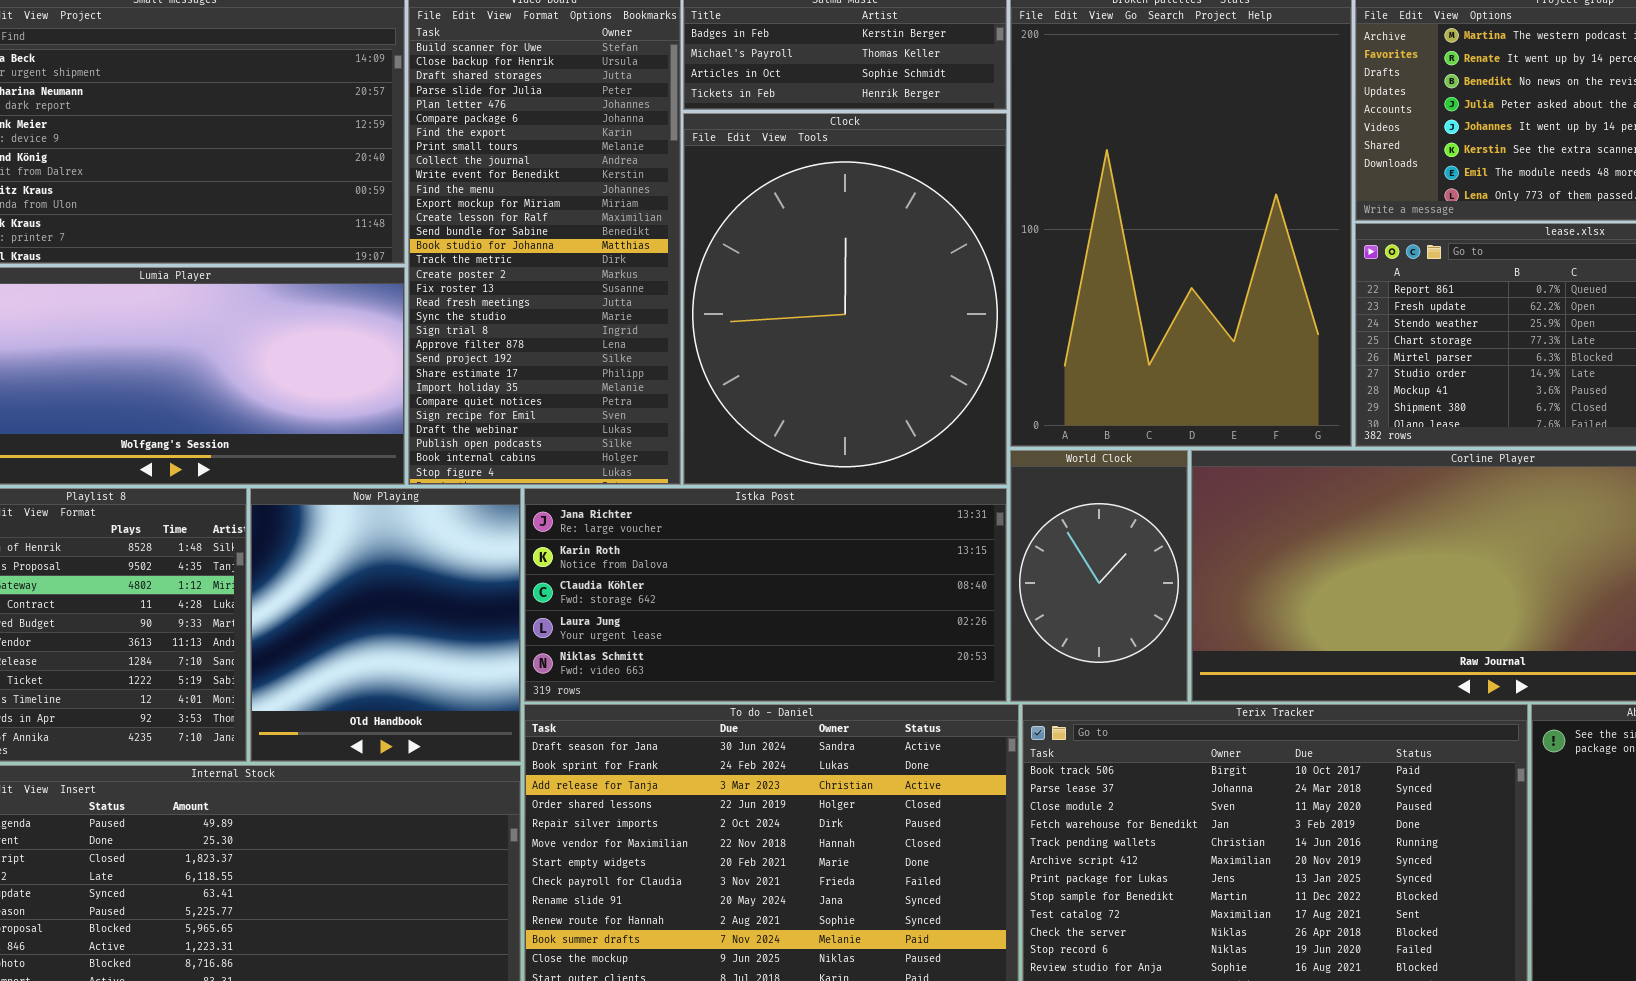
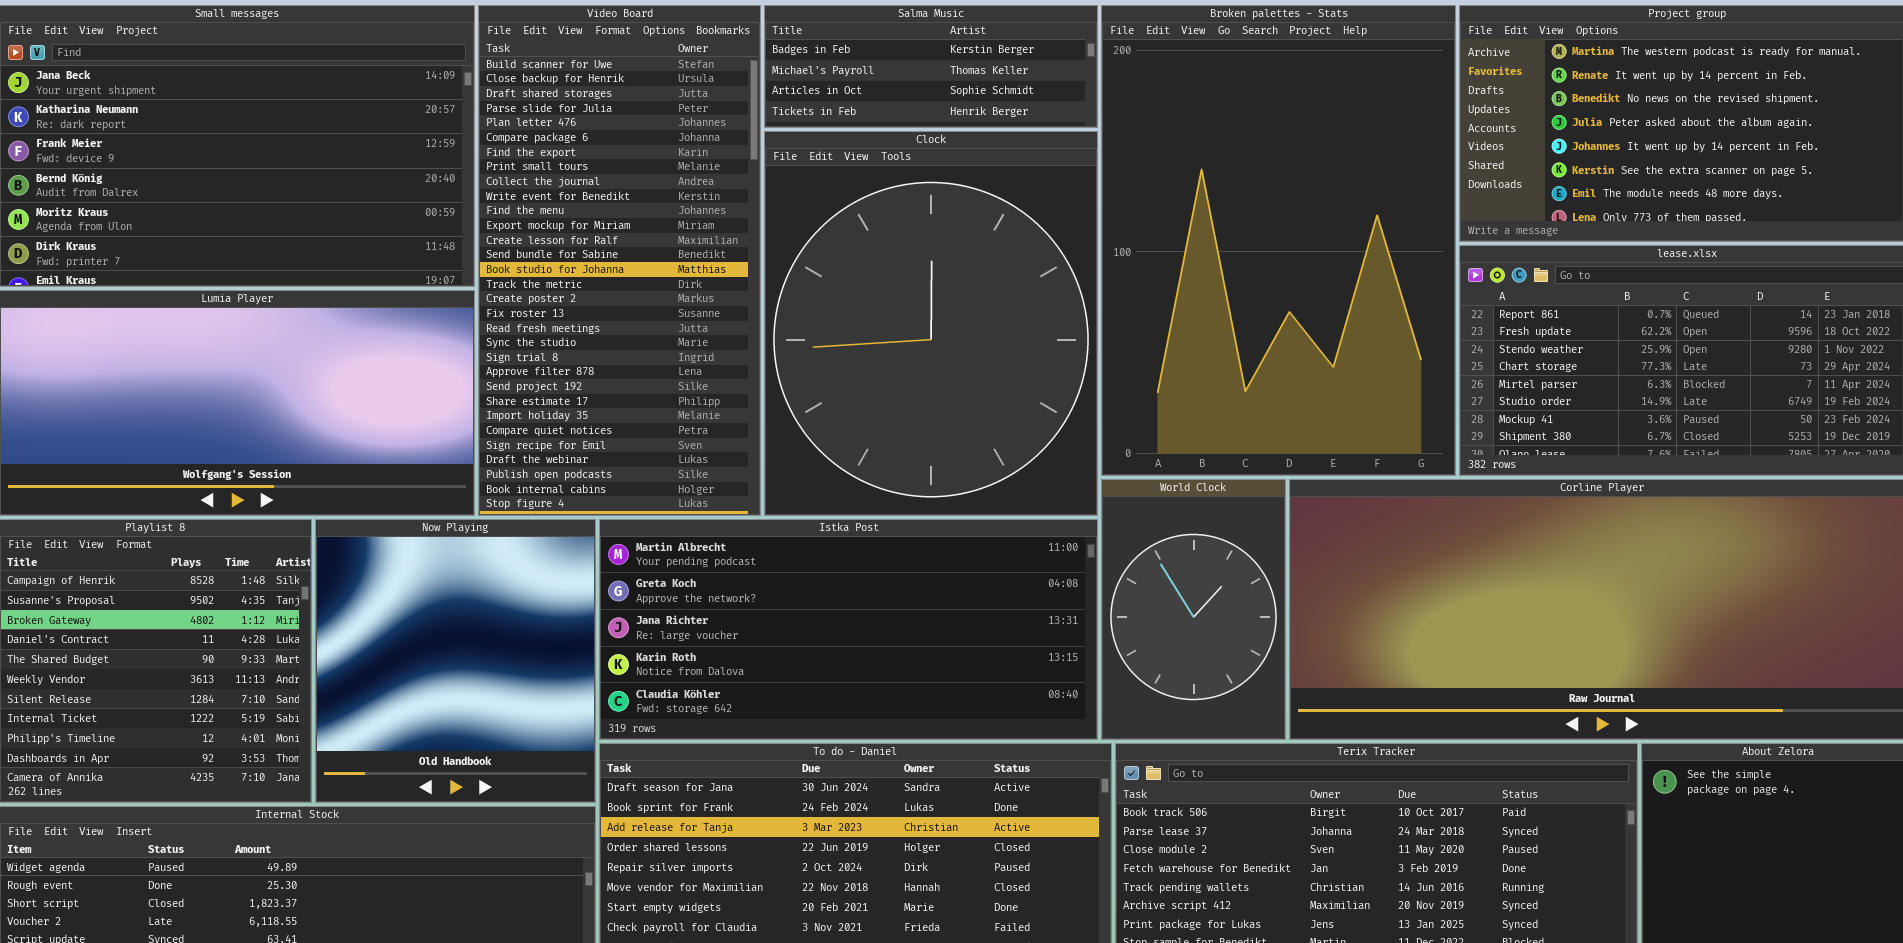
Istka Post: [524,488,1007,702] -> [599,519,1098,740], scrolled up 2 rows

